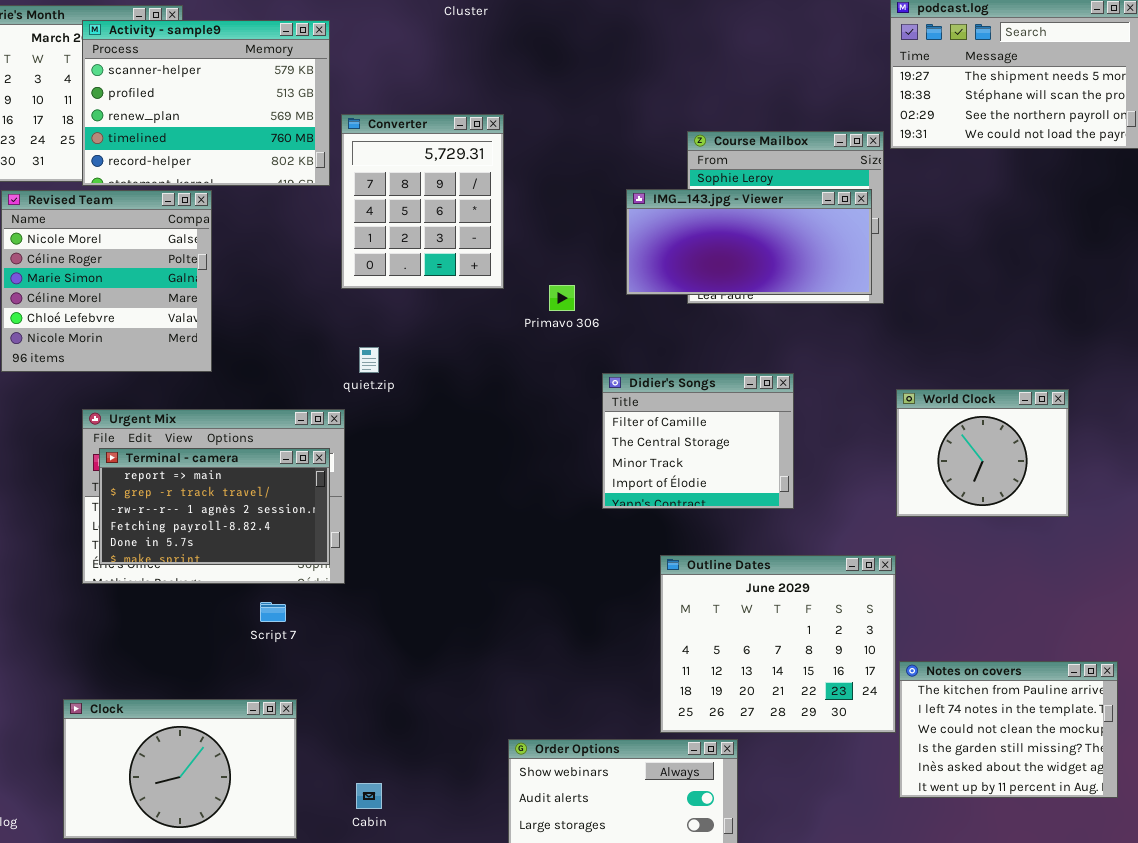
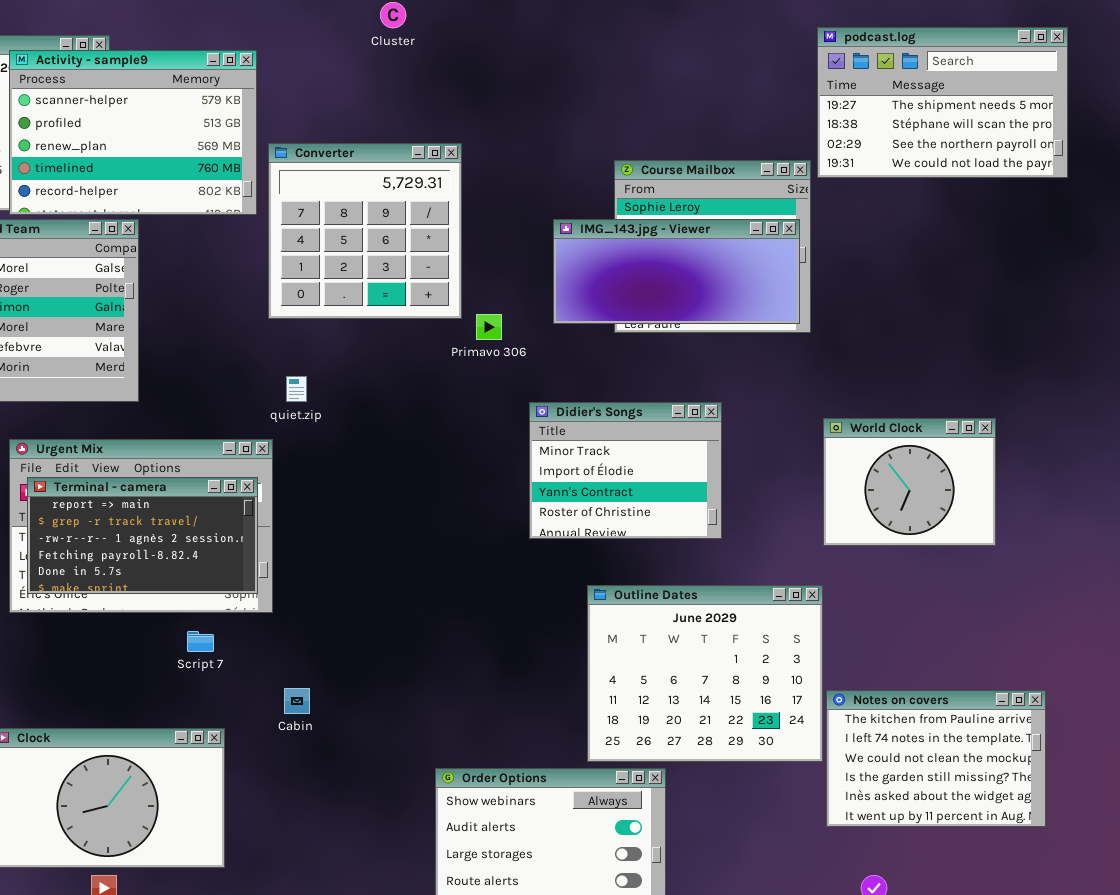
Converter: [341,114,504,289] -> [268,143,462,319], resized
Didier's Songs: [602,373,794,509] -> [529,402,722,539], scrolled down 2 rows
Cabin: [356,783,382,809] -> [284,688,310,714], moved

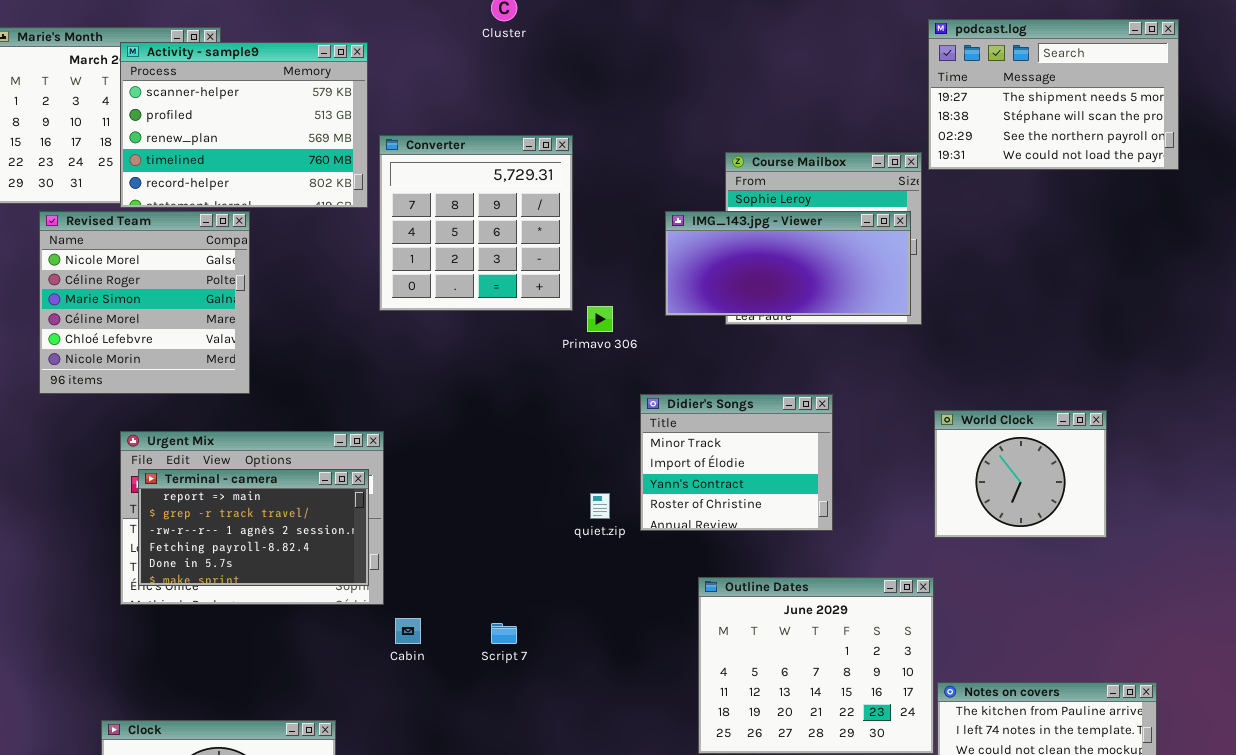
quiet.zip: [286,376,307,402] -> [590,493,610,519], moved
Script 7: [187,631,214,652] -> [491,623,517,644], moved
Cabin: [284,688,310,714] -> [395,618,421,644], moved

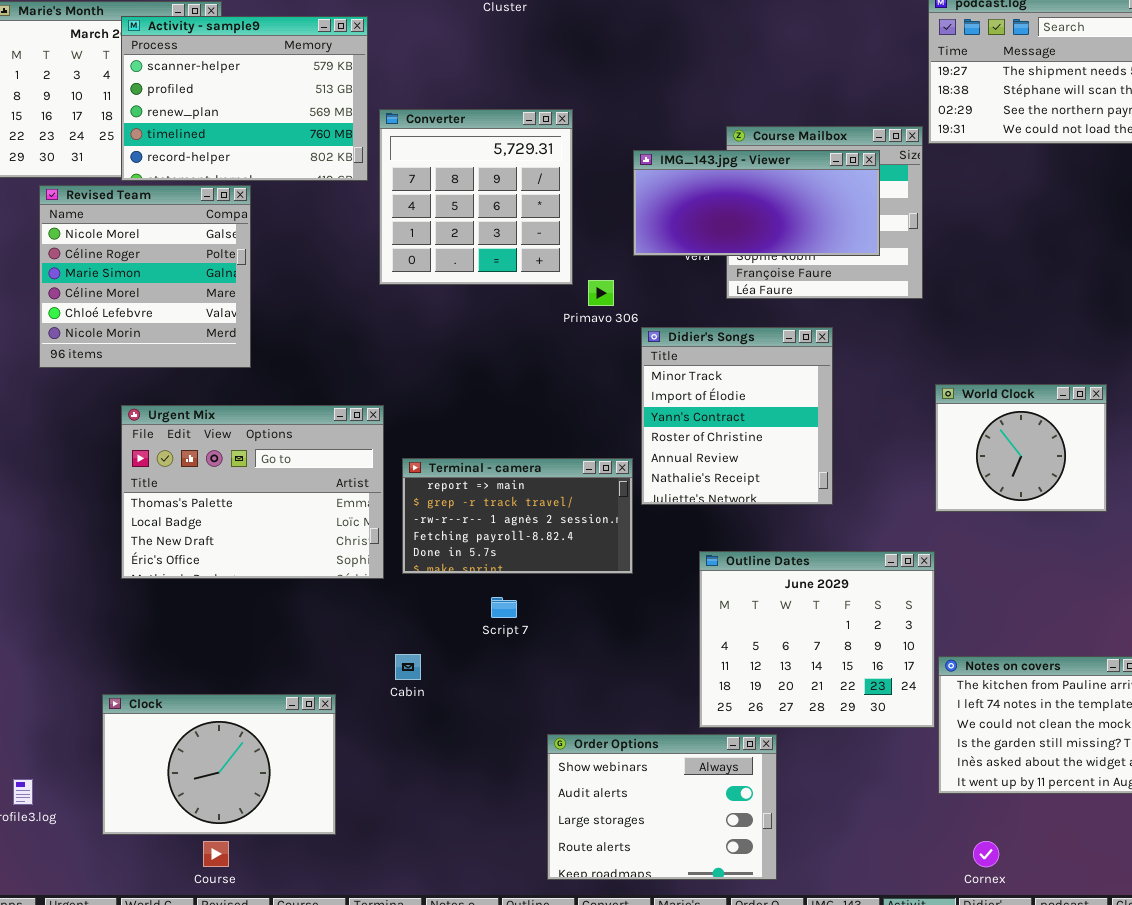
IMG_143.jpg - Viewer: [665,211,911,316] -> [633,150,880,256], moved
Didier's Songs: [640,394,833,531] -> [641,327,833,505], resized
Terminal - camera: [138,469,369,586] -> [402,458,633,574], moved
Cabin: [395,618,421,644] -> [395,654,421,680], moved

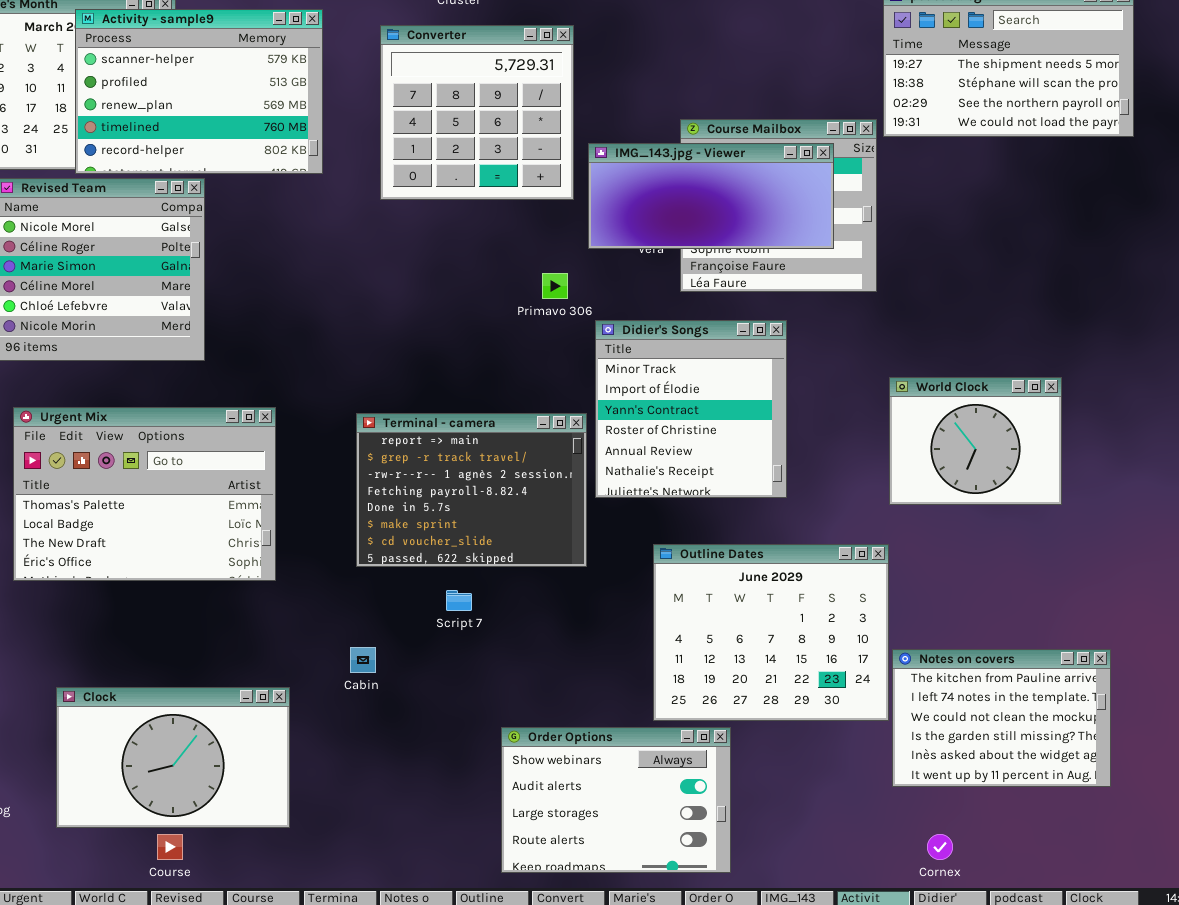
Converter: [379,109,573,285] -> [380,25,574,200], moved
Urgent Mix: [121,405,384,579] -> [13,407,276,581], moved
Terminal - camera: [402,458,633,574] -> [356,413,587,567], resized

